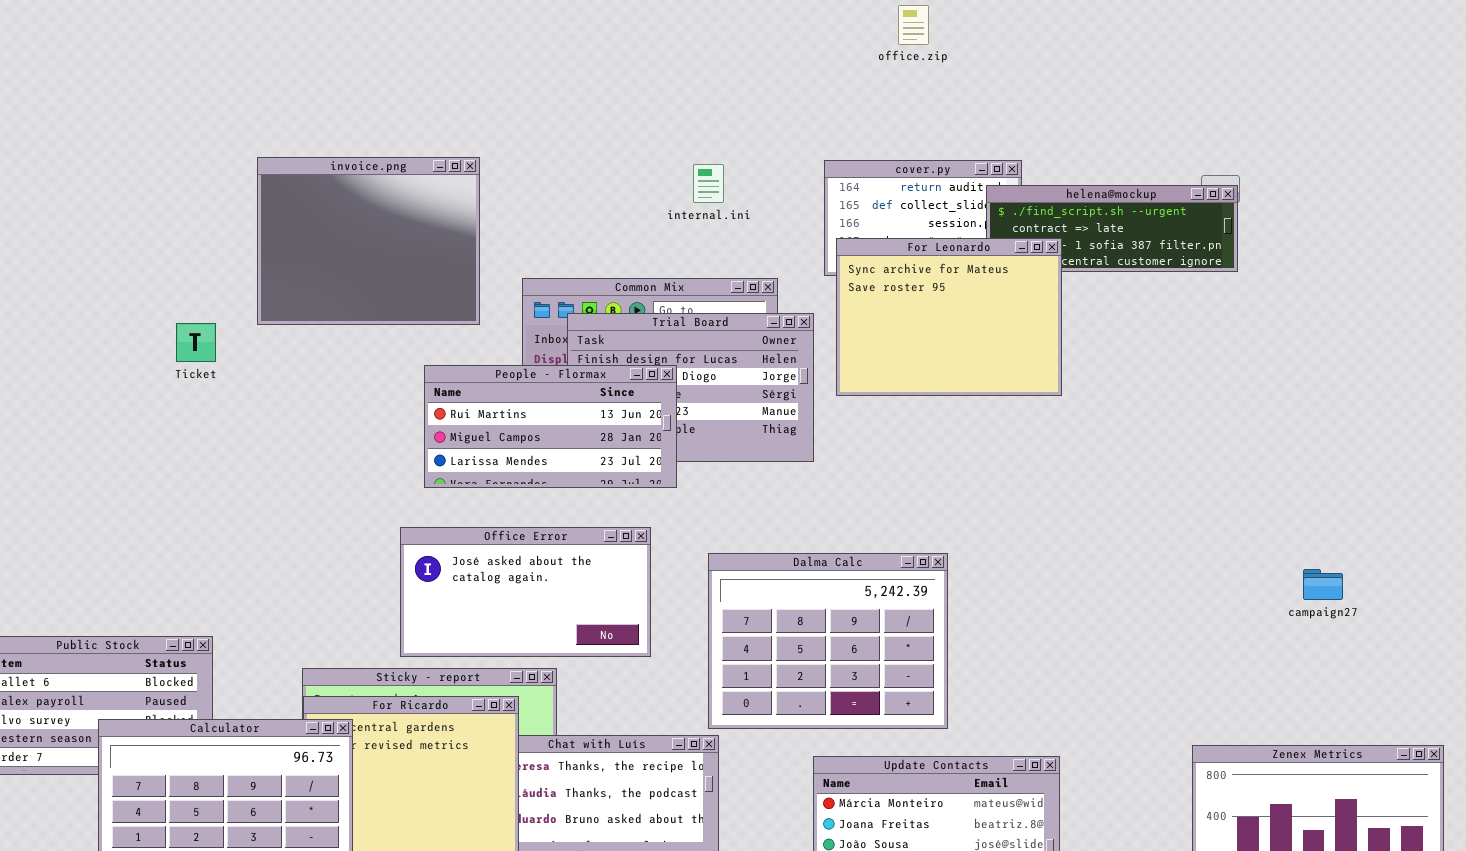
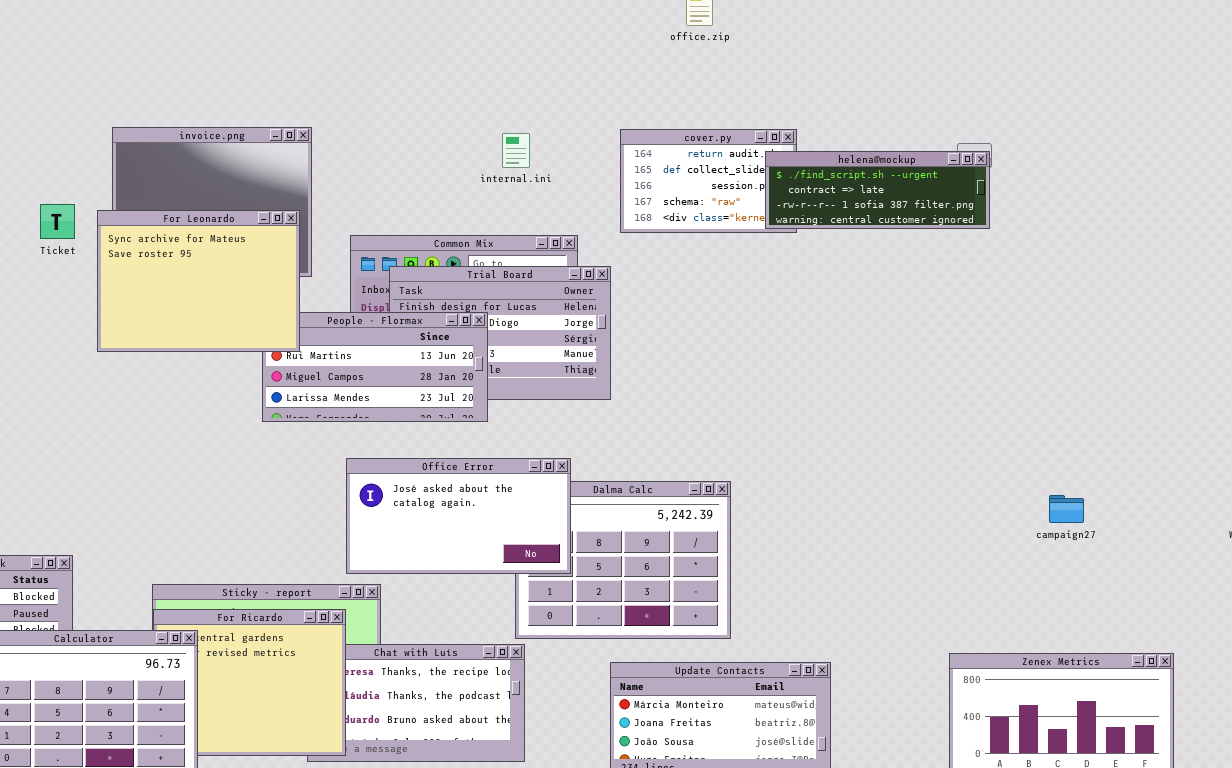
For Leonardo: [836,238,1062,396] -> [97,210,300,352], moved
Ticket: [176,323,216,362] -> [40,204,75,239], moved
Office Error: [400,527,651,657] -> [346,458,571,574], moved

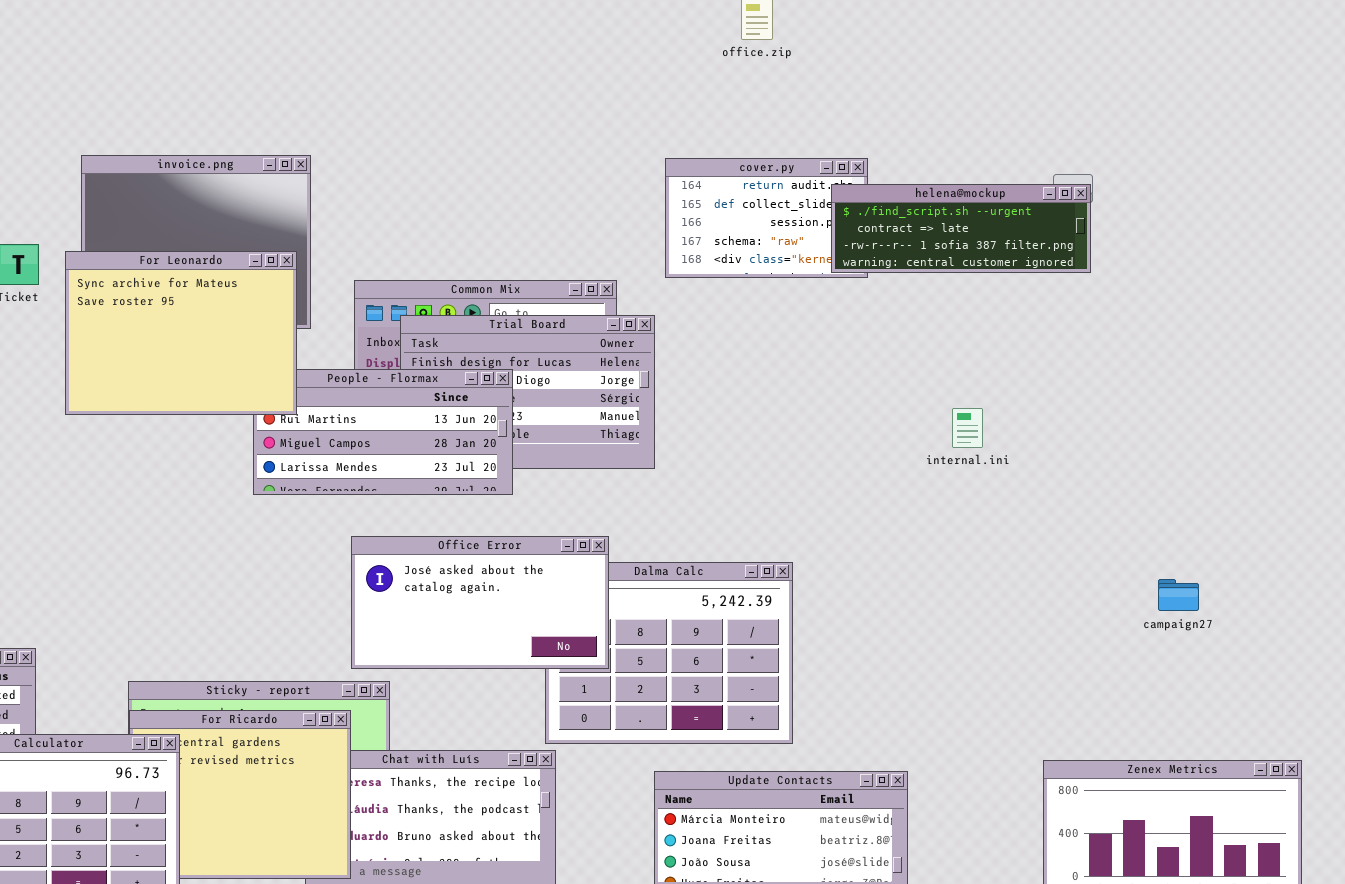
internal.ini: [502,133,530,168] -> [952,408,983,448], moved

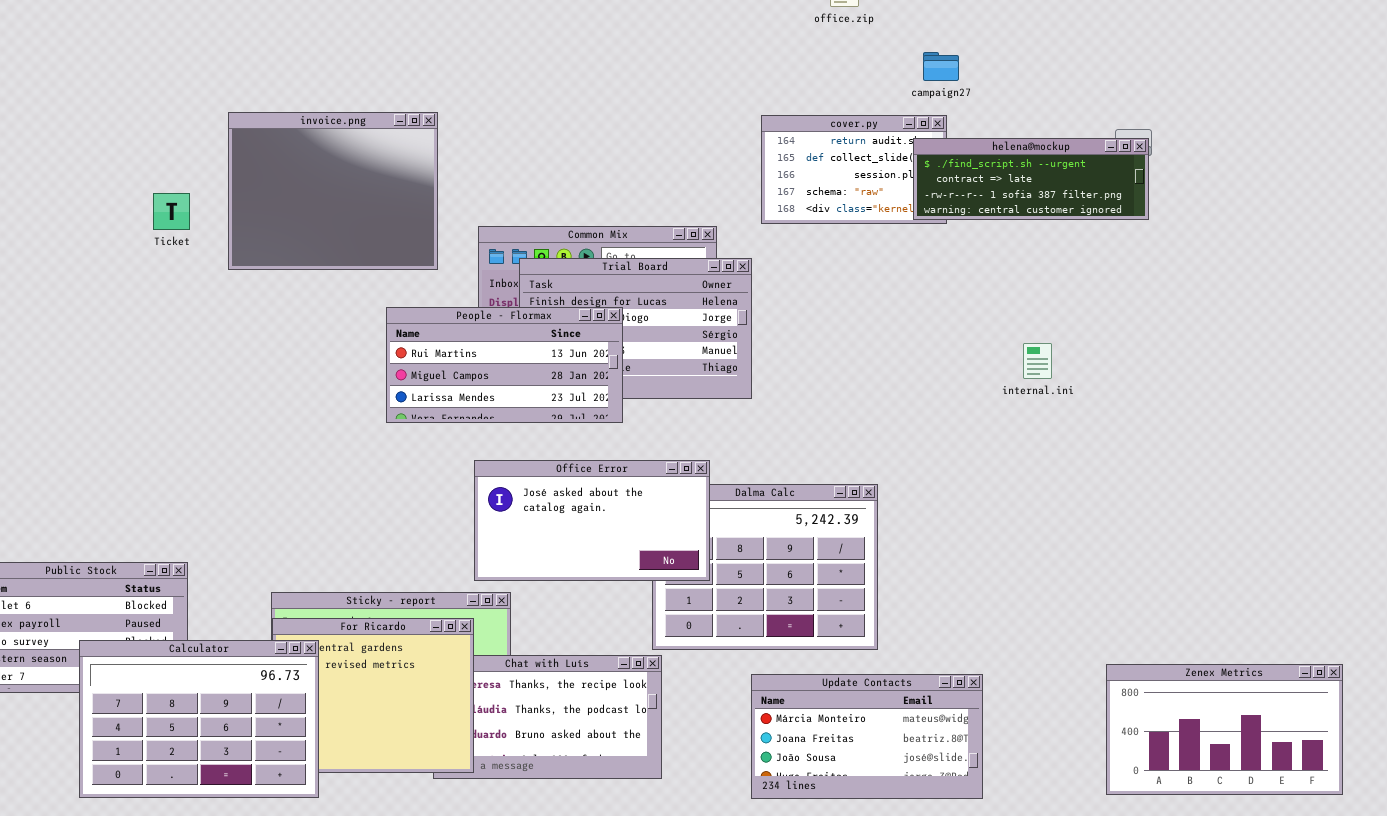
For Leonardo: [65,251,297,415] -> none, closed
campaign27: [1158,579,1199,611] -> [923,52,959,81], moved

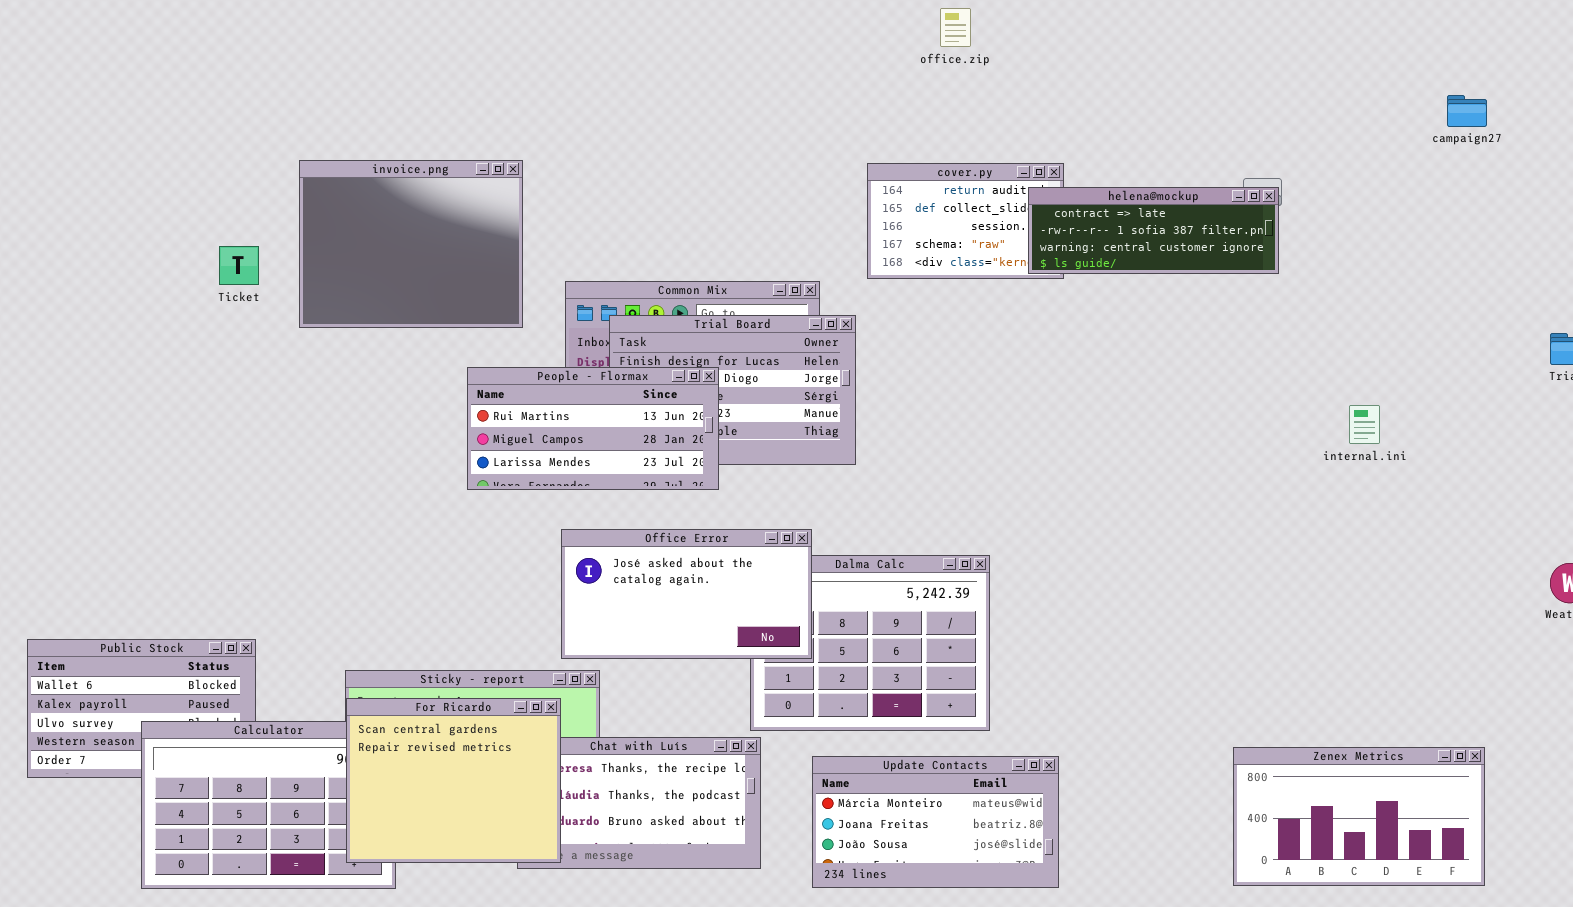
campaign27: [923,52,959,81] -> [1447,95,1487,127], moved
helena@mockup: [913,138,1149,220] -> [1028,187,1279,274], scrolled down 1 row
internal.ini: [1023,343,1052,379] -> [1349,405,1380,444], moved
For Ricardo: [272,618,474,773] -> [346,698,561,863], raised
Update Contacts: [751,674,983,799] -> [812,756,1059,888], moved

